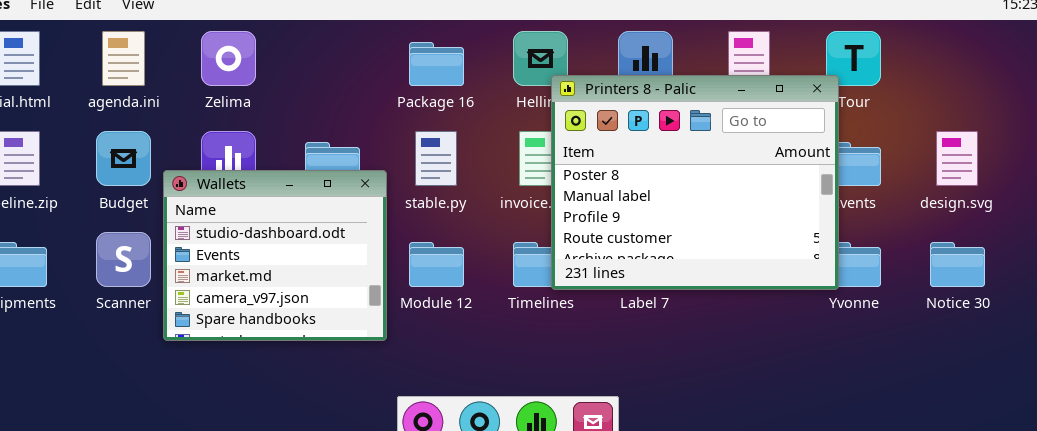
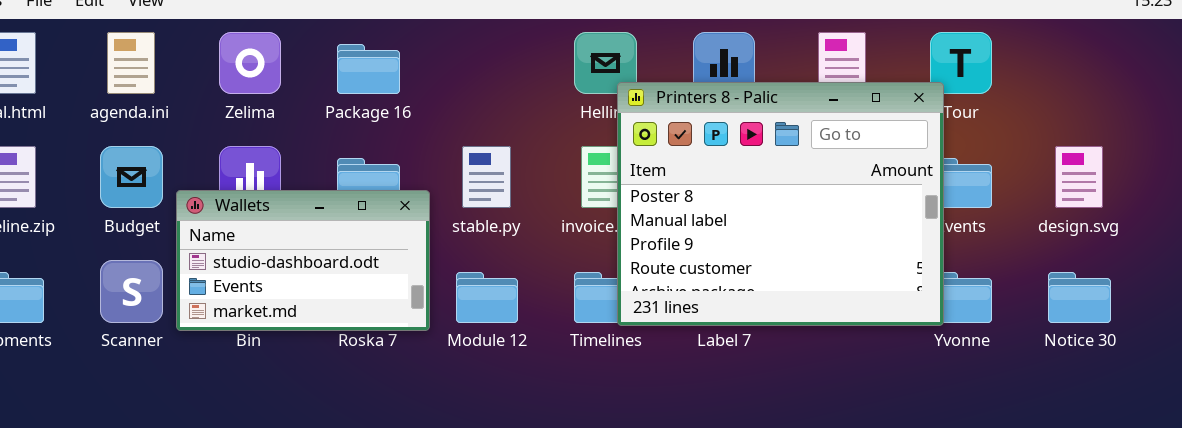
Package 16: [409,42,464,86] -> [337,44,400,94], moved
Wallets: [163,170,387,341] -> [176,190,430,331], resized

